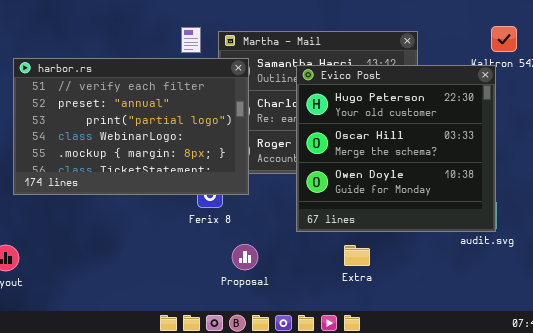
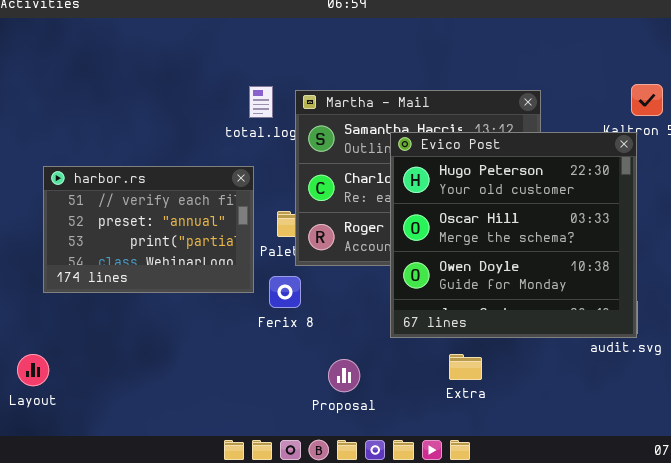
harbor.rs: [13,58,249,195] -> [43,166,254,293], resized
Proposal: [232,244,258,270] -> [328,359,360,392], moved

